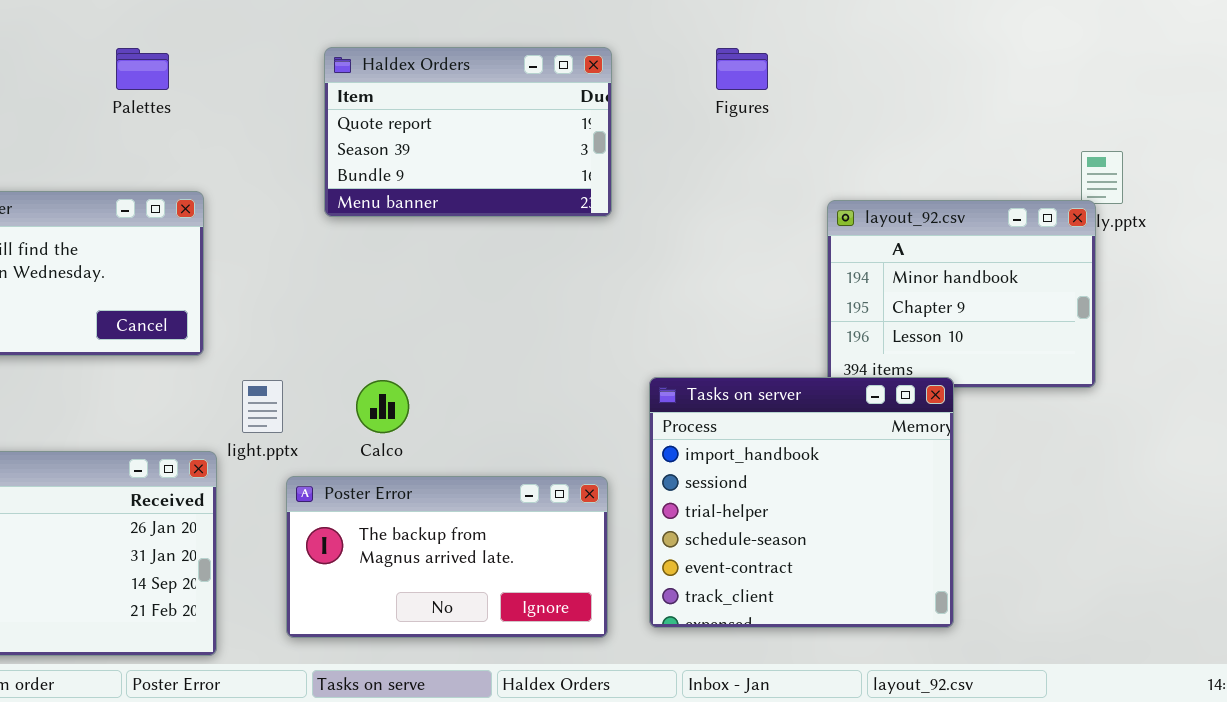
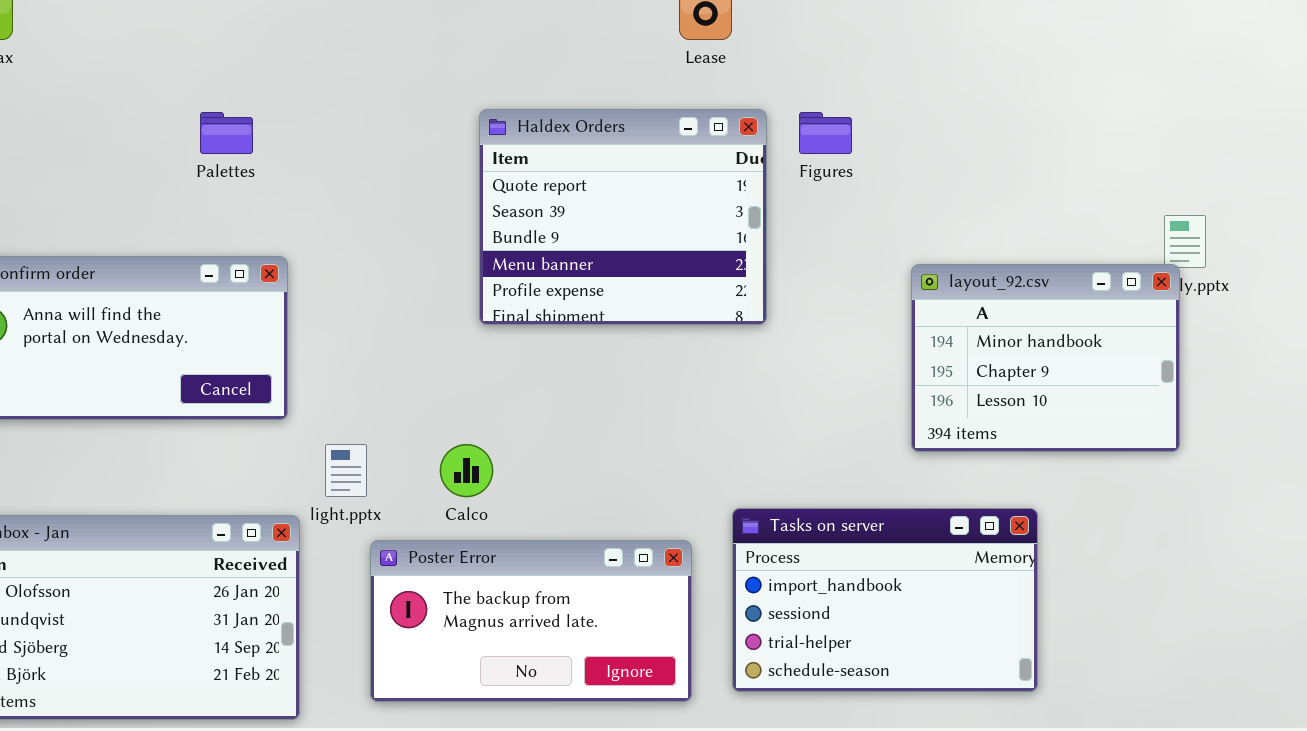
Haldex Orders: [324,47,612,217] -> [479,109,767,325], moved, resized
Tasks on server: [649,377,954,628] -> [732,508,1038,692], resized

